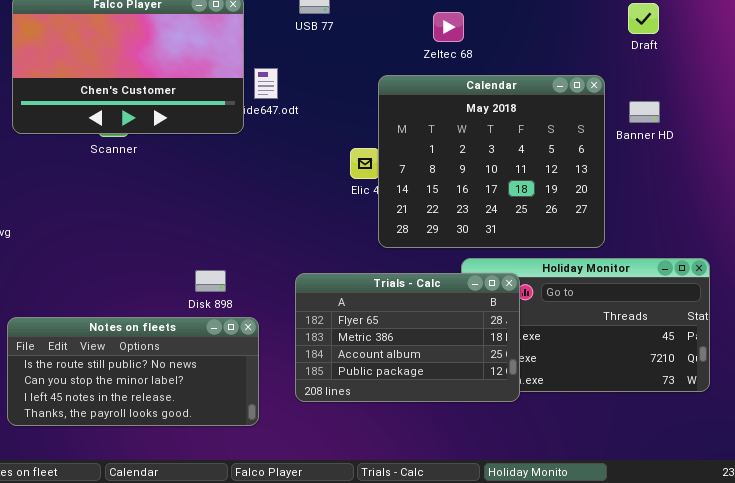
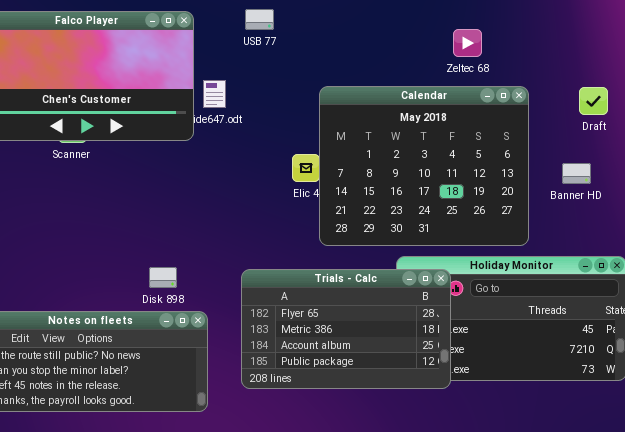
Draft: [628,3,659,34] -> [579,87,608,115], moved
Zeltec 68: [433,12,464,42] -> [453,29,482,57], moved
Banner HD: [629,101,660,123] -> [562,163,591,184], moved

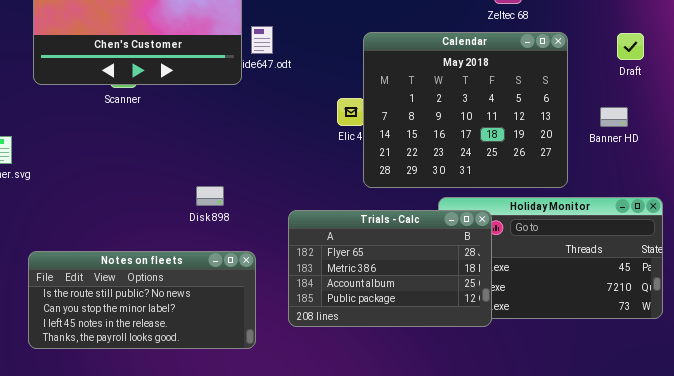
Disk 898: [149,267,177,288] -> [196,186,224,206], moved

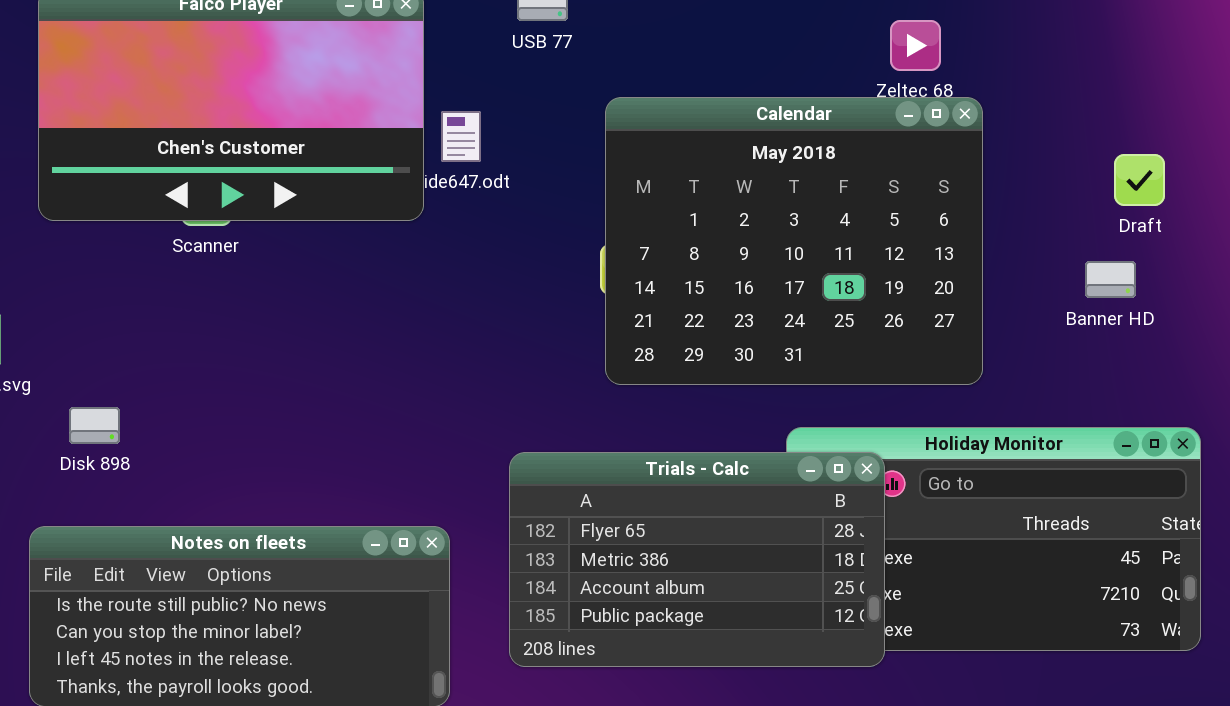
Calendar: [363,32,568,188] -> [605,97,983,385], moved
Draft: [617,33,644,60] -> [1114,154,1165,206], moved
Disk 898: [196,186,224,206] -> [69,407,120,444], moved

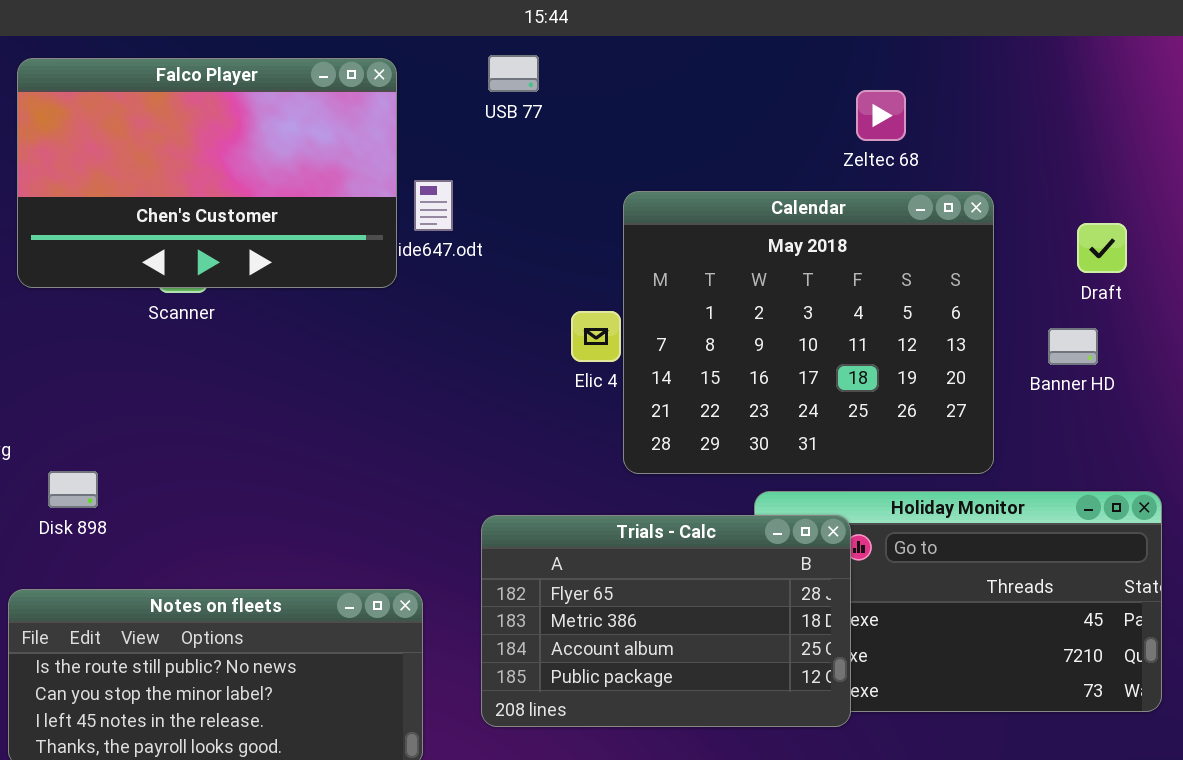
Calendar: [605,97,983,385] -> [623,191,994,474], moved

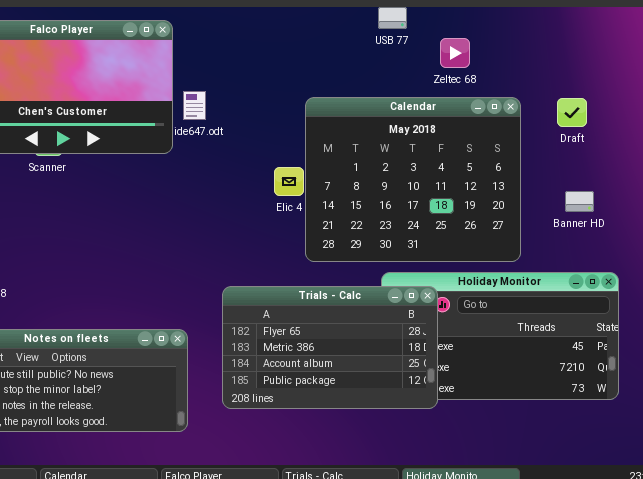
USB 77: [488,55,539,92] -> [378,7,407,29], moved
Draft: [1077,223,1127,273] -> [557,98,587,127], moved
Banner HD: [1048,328,1098,365] -> [565,191,594,212], moved

